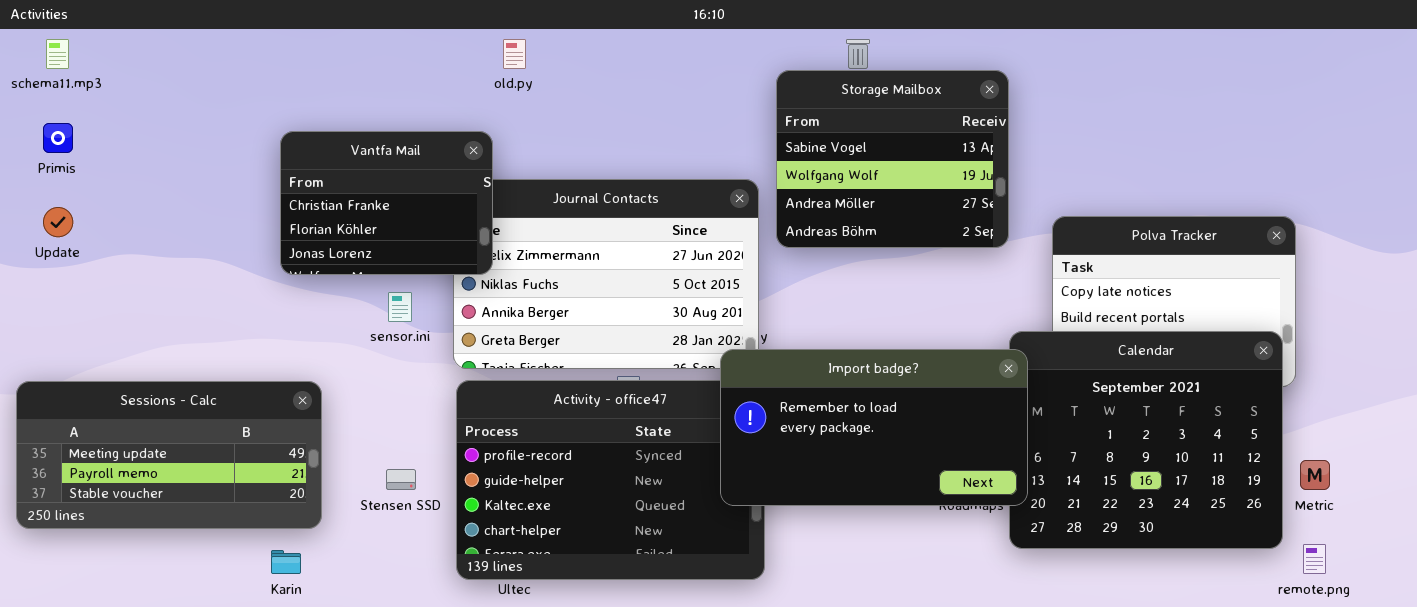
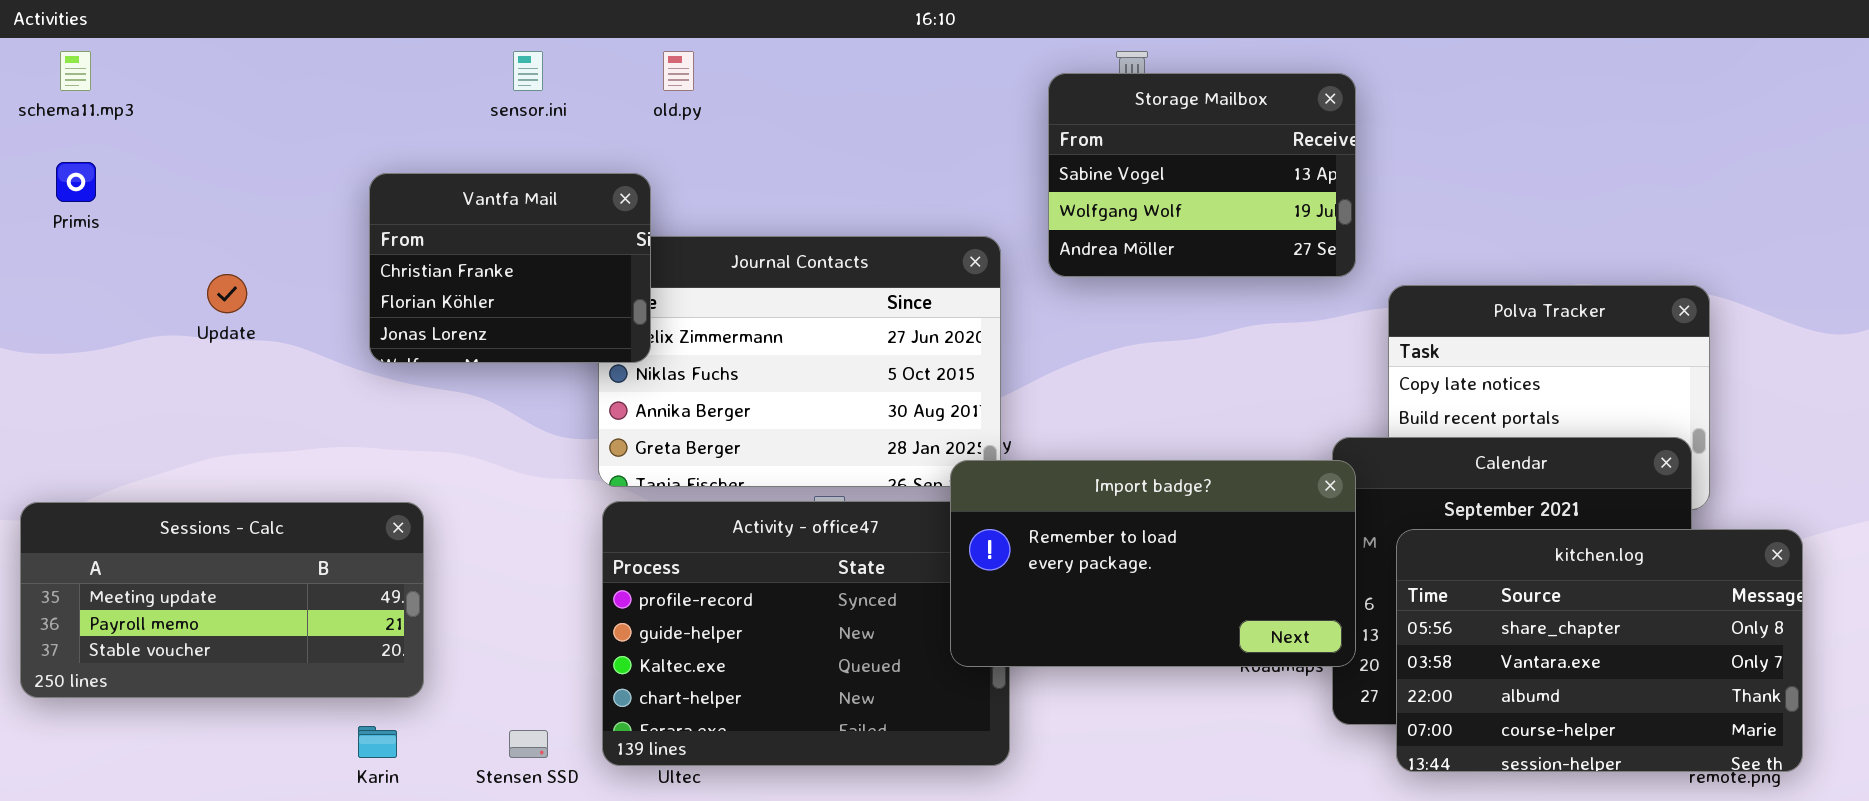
Storage Mailbox: [776,70,1009,248] -> [1048,73,1356,277], moved, resized
Update: [43,207,73,237] -> [207,274,247,313], moved
sensor.ini: [388,292,412,322] -> [513,51,543,91], moved
kitchen.log: none -> [1396,529,1803,772], opened
Stensen SSD: [386,469,416,490] -> [509,730,548,758], moved

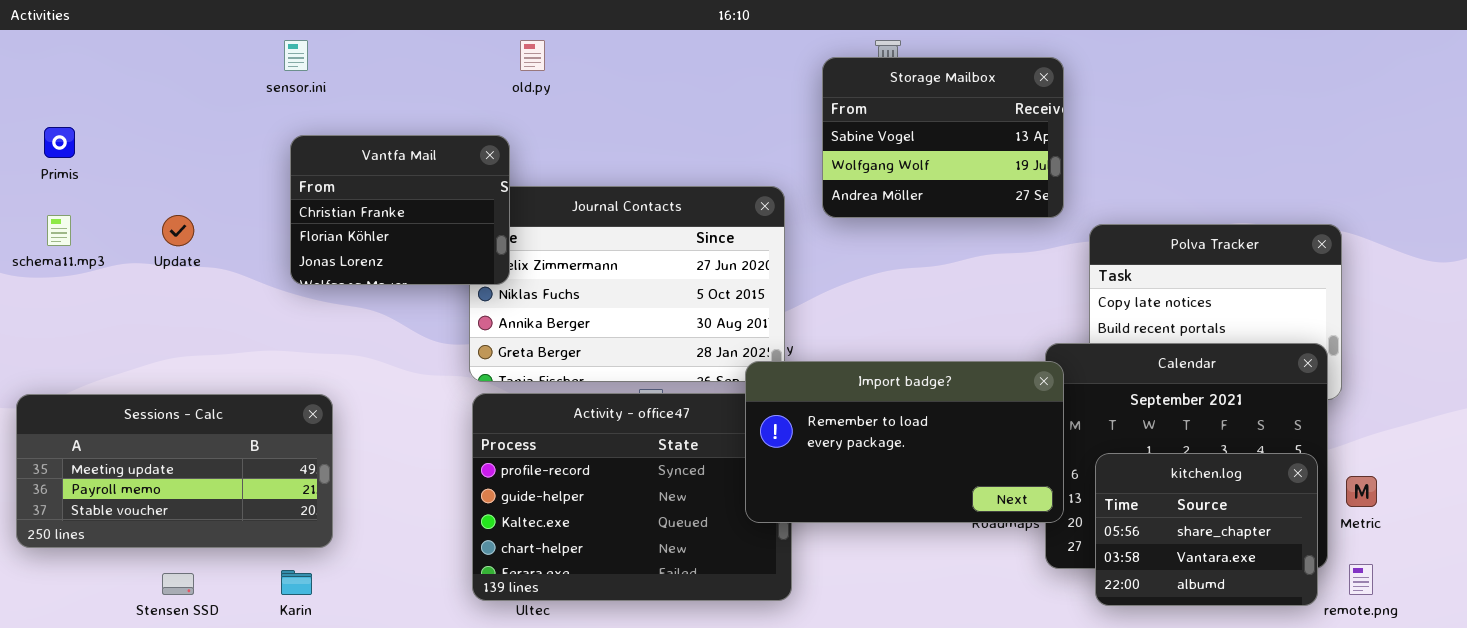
schema11.mp3: [60,51,91,91] -> [47,215,71,246], moved
sensor.ini: [513,51,543,91] -> [284,40,308,71], moved
kitchen.log: [1396,529,1803,772] -> [1095,453,1318,606], resized
Stensen SSD: [509,730,548,758] -> [162,573,194,595], moved

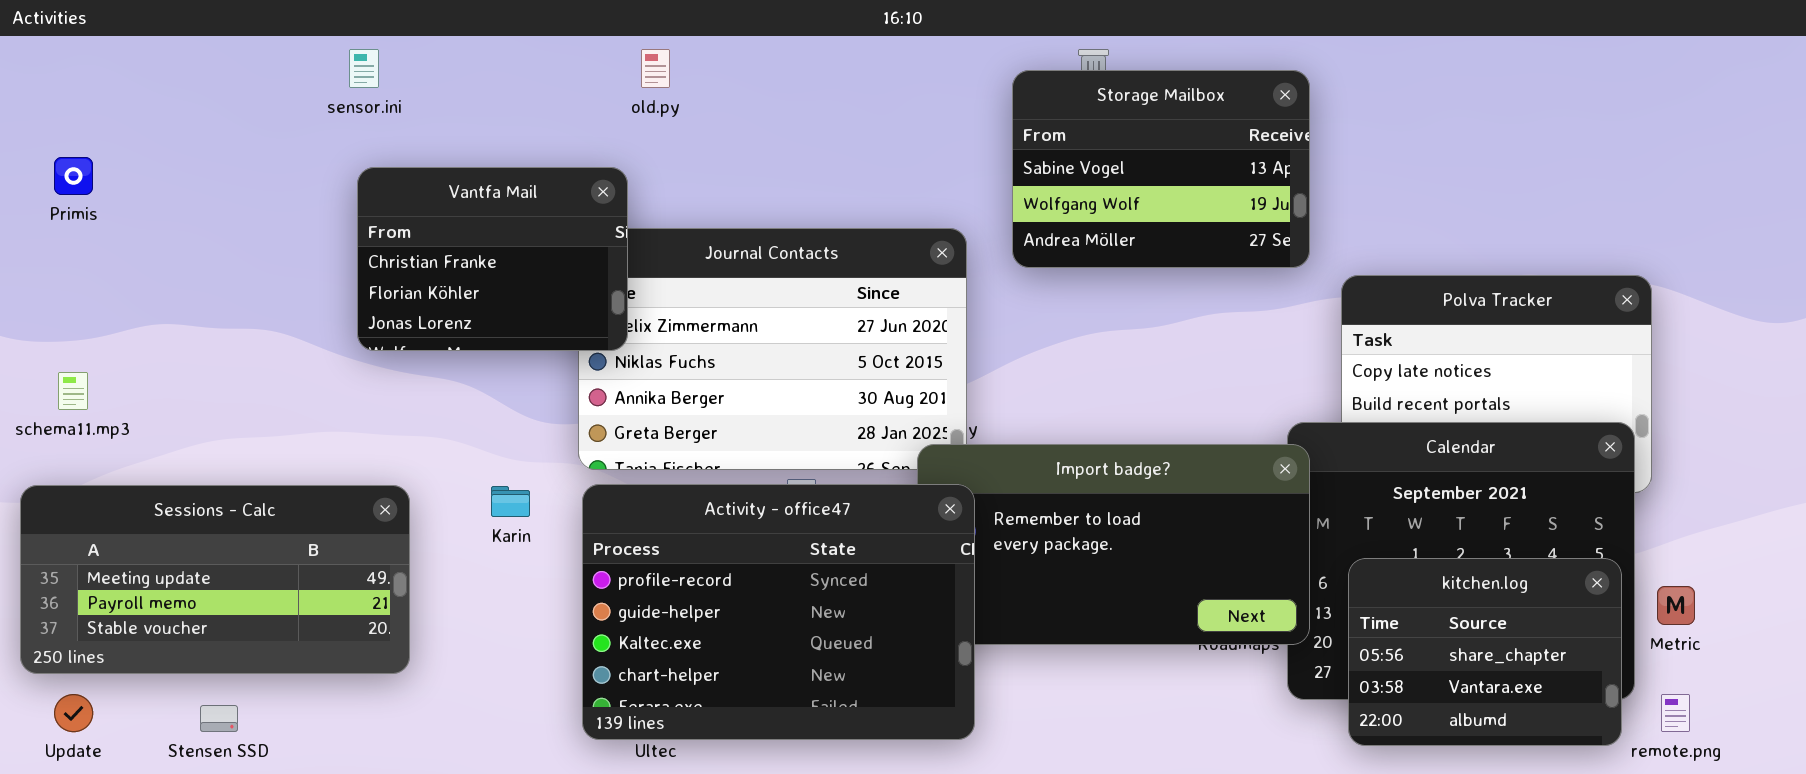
schema11.mp3: [47,215,71,246] -> [58,372,88,410], moved
Update: [162,215,194,246] -> [54,694,93,732], moved
Activity - office47: [472,393,792,601] -> [582,484,975,740], raised
Karin: [281,570,312,595] -> [491,486,530,517], moved

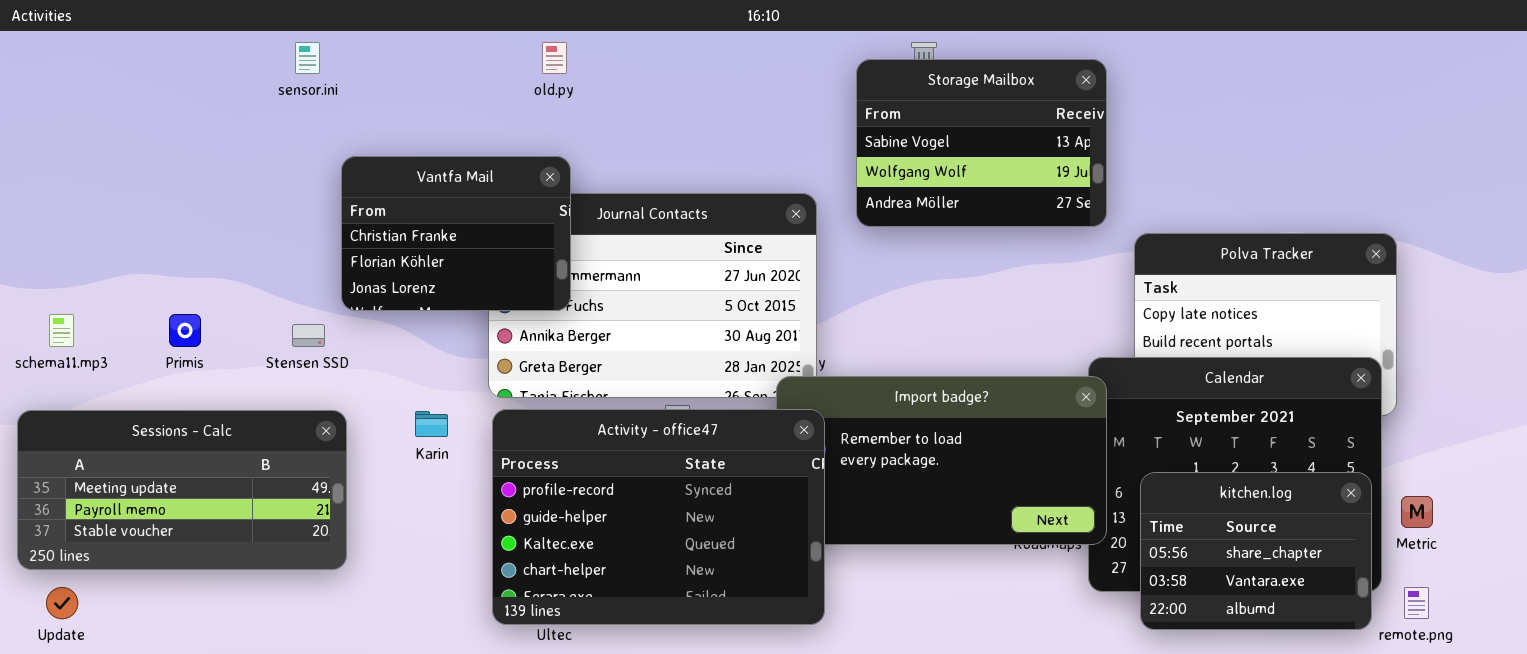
Primis: [54,157,93,195] -> [169,314,201,347], moved
Vantfa Mail: [357,167,628,351] -> [341,156,571,311], moved
Stensen SSD: [200,705,238,732] -> [292,324,325,347], moved

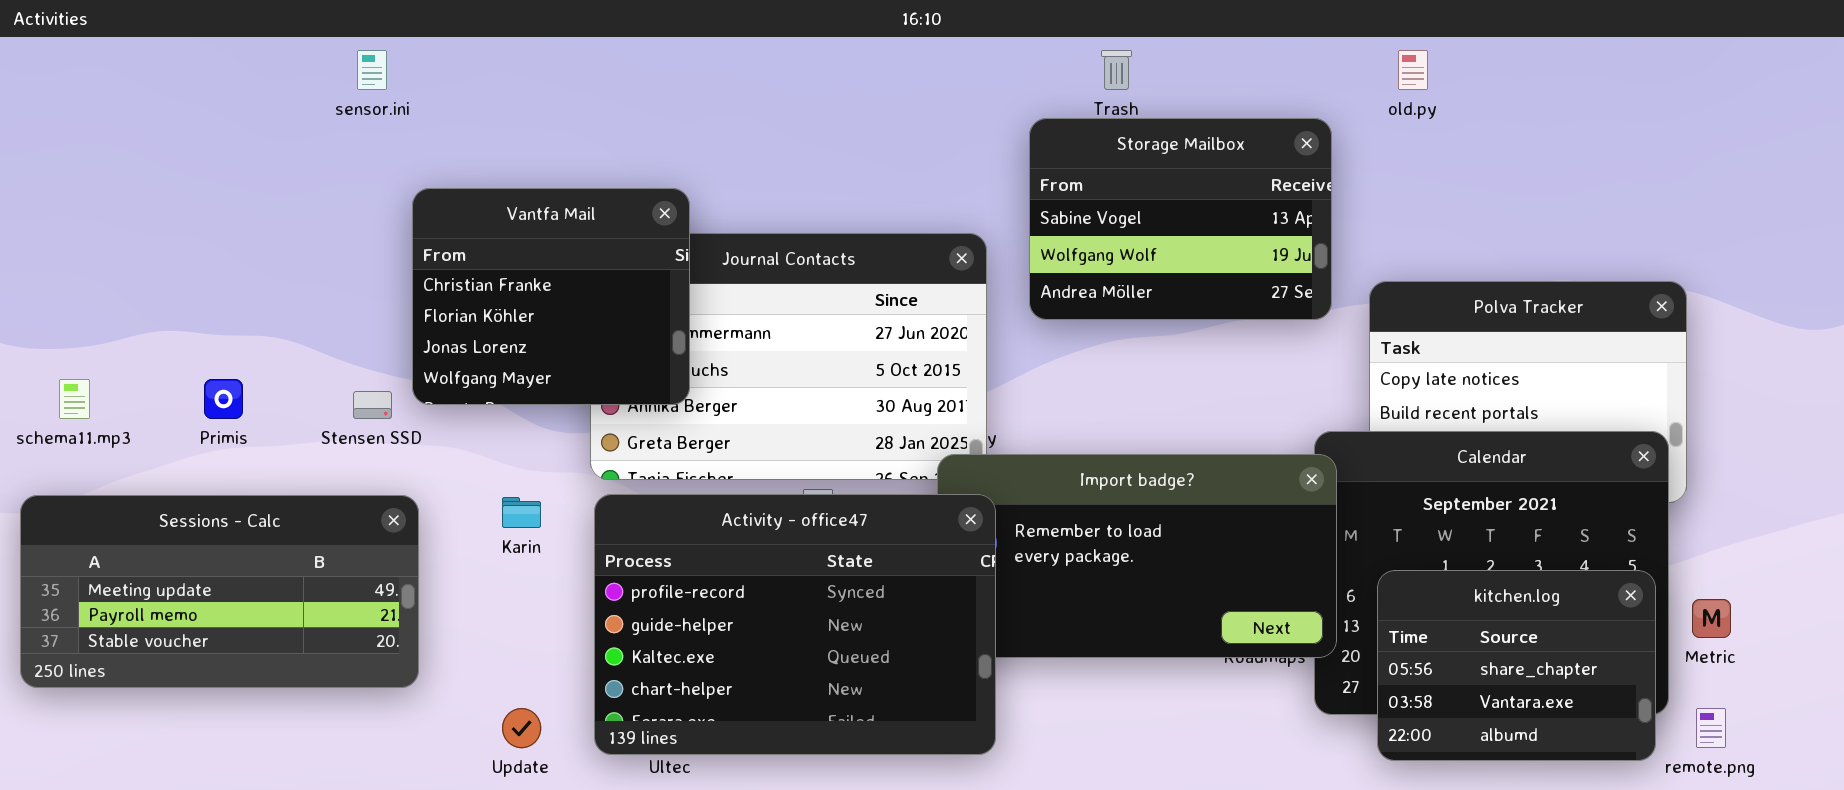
old.py: [542,42,567,74] -> [1398,50,1428,90], moved
Storage Mailbox: [856,59,1107,227] -> [1029,118,1332,320], moved
Vantfa Mail: [341,156,571,311] -> [412,188,690,405], resized
Update: [46,587,78,619] -> [502,708,541,748], moved

